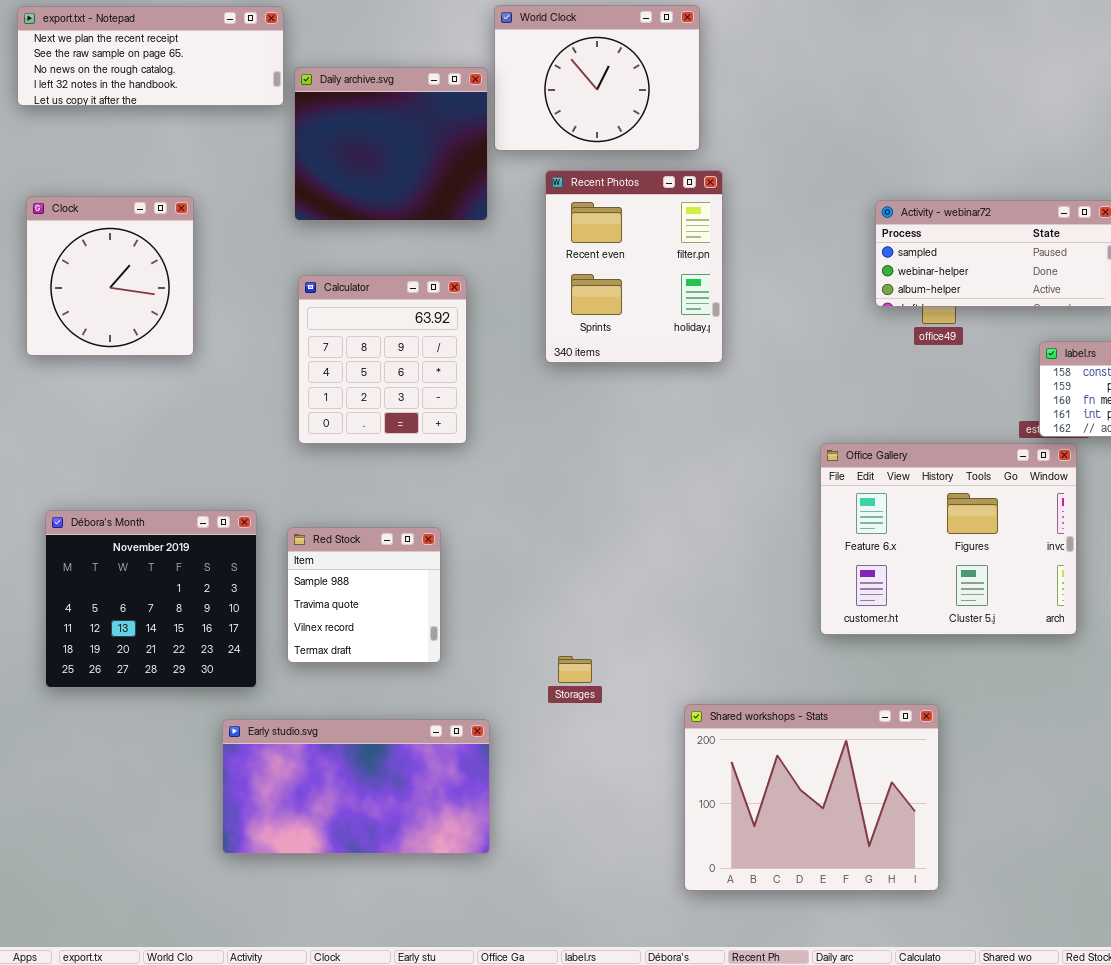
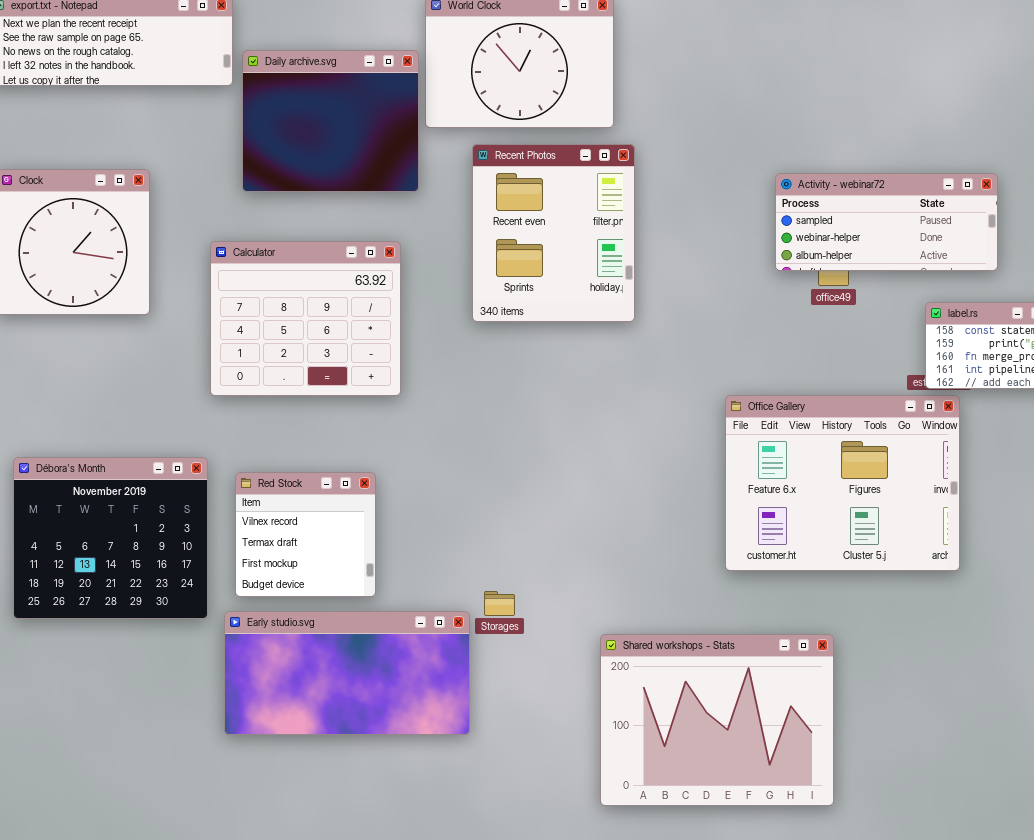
Calculator: [298,275,467,444] -> [210,241,401,396], resized
Red Stock: [287,527,441,663] -> [235,472,376,597], scrolled down 2 rows
Early studio.svg: [222,719,490,854] -> [224,611,470,735], moved

